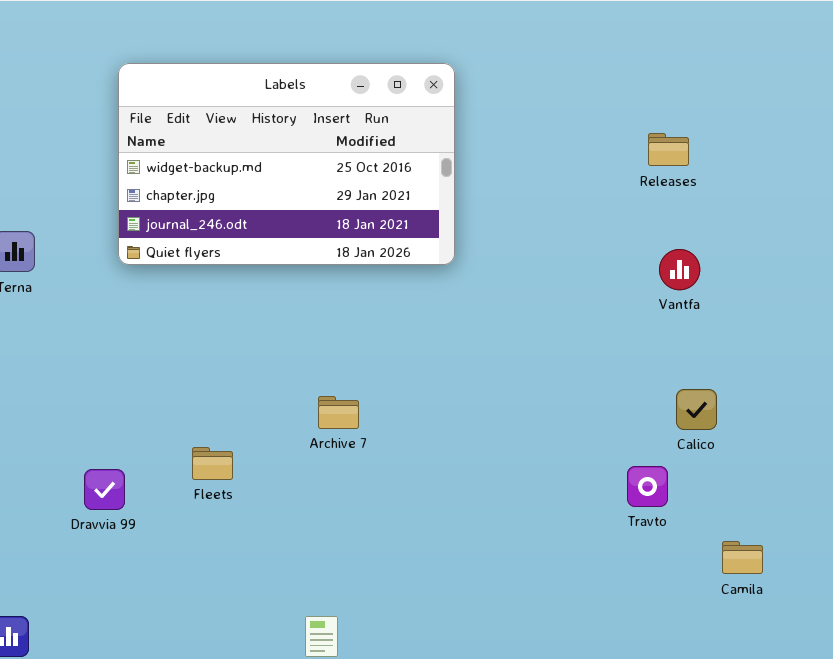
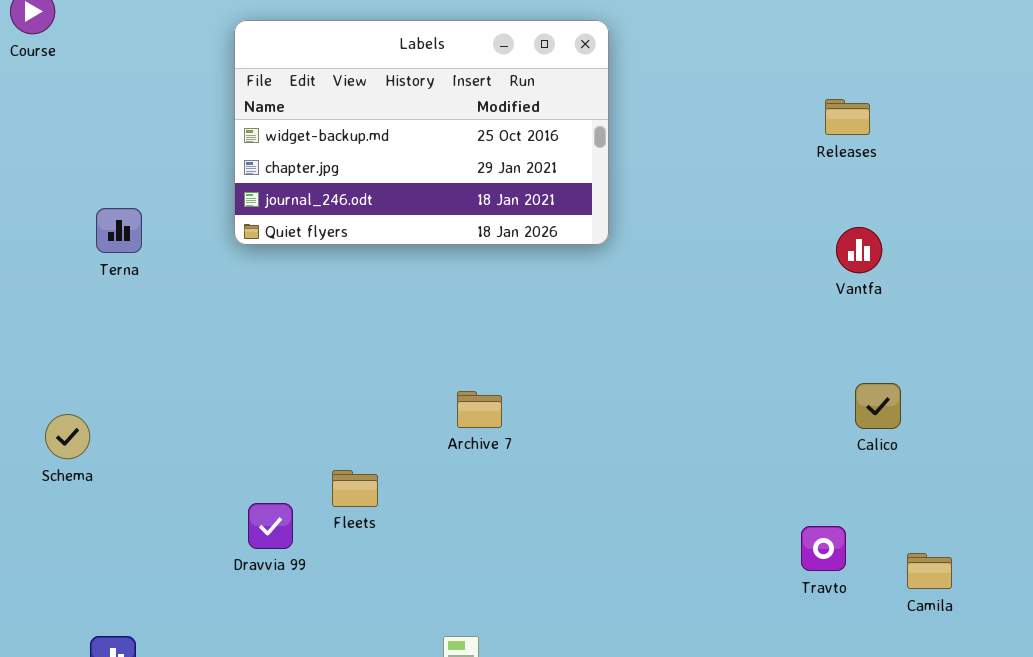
Fleets: [192,447,233,480] -> [332,470,378,507], moved
Travto: [627,466,668,507] -> [801,526,846,571], moved
Dravvia 99: [84,469,125,510] -> [248,503,293,549], moved

